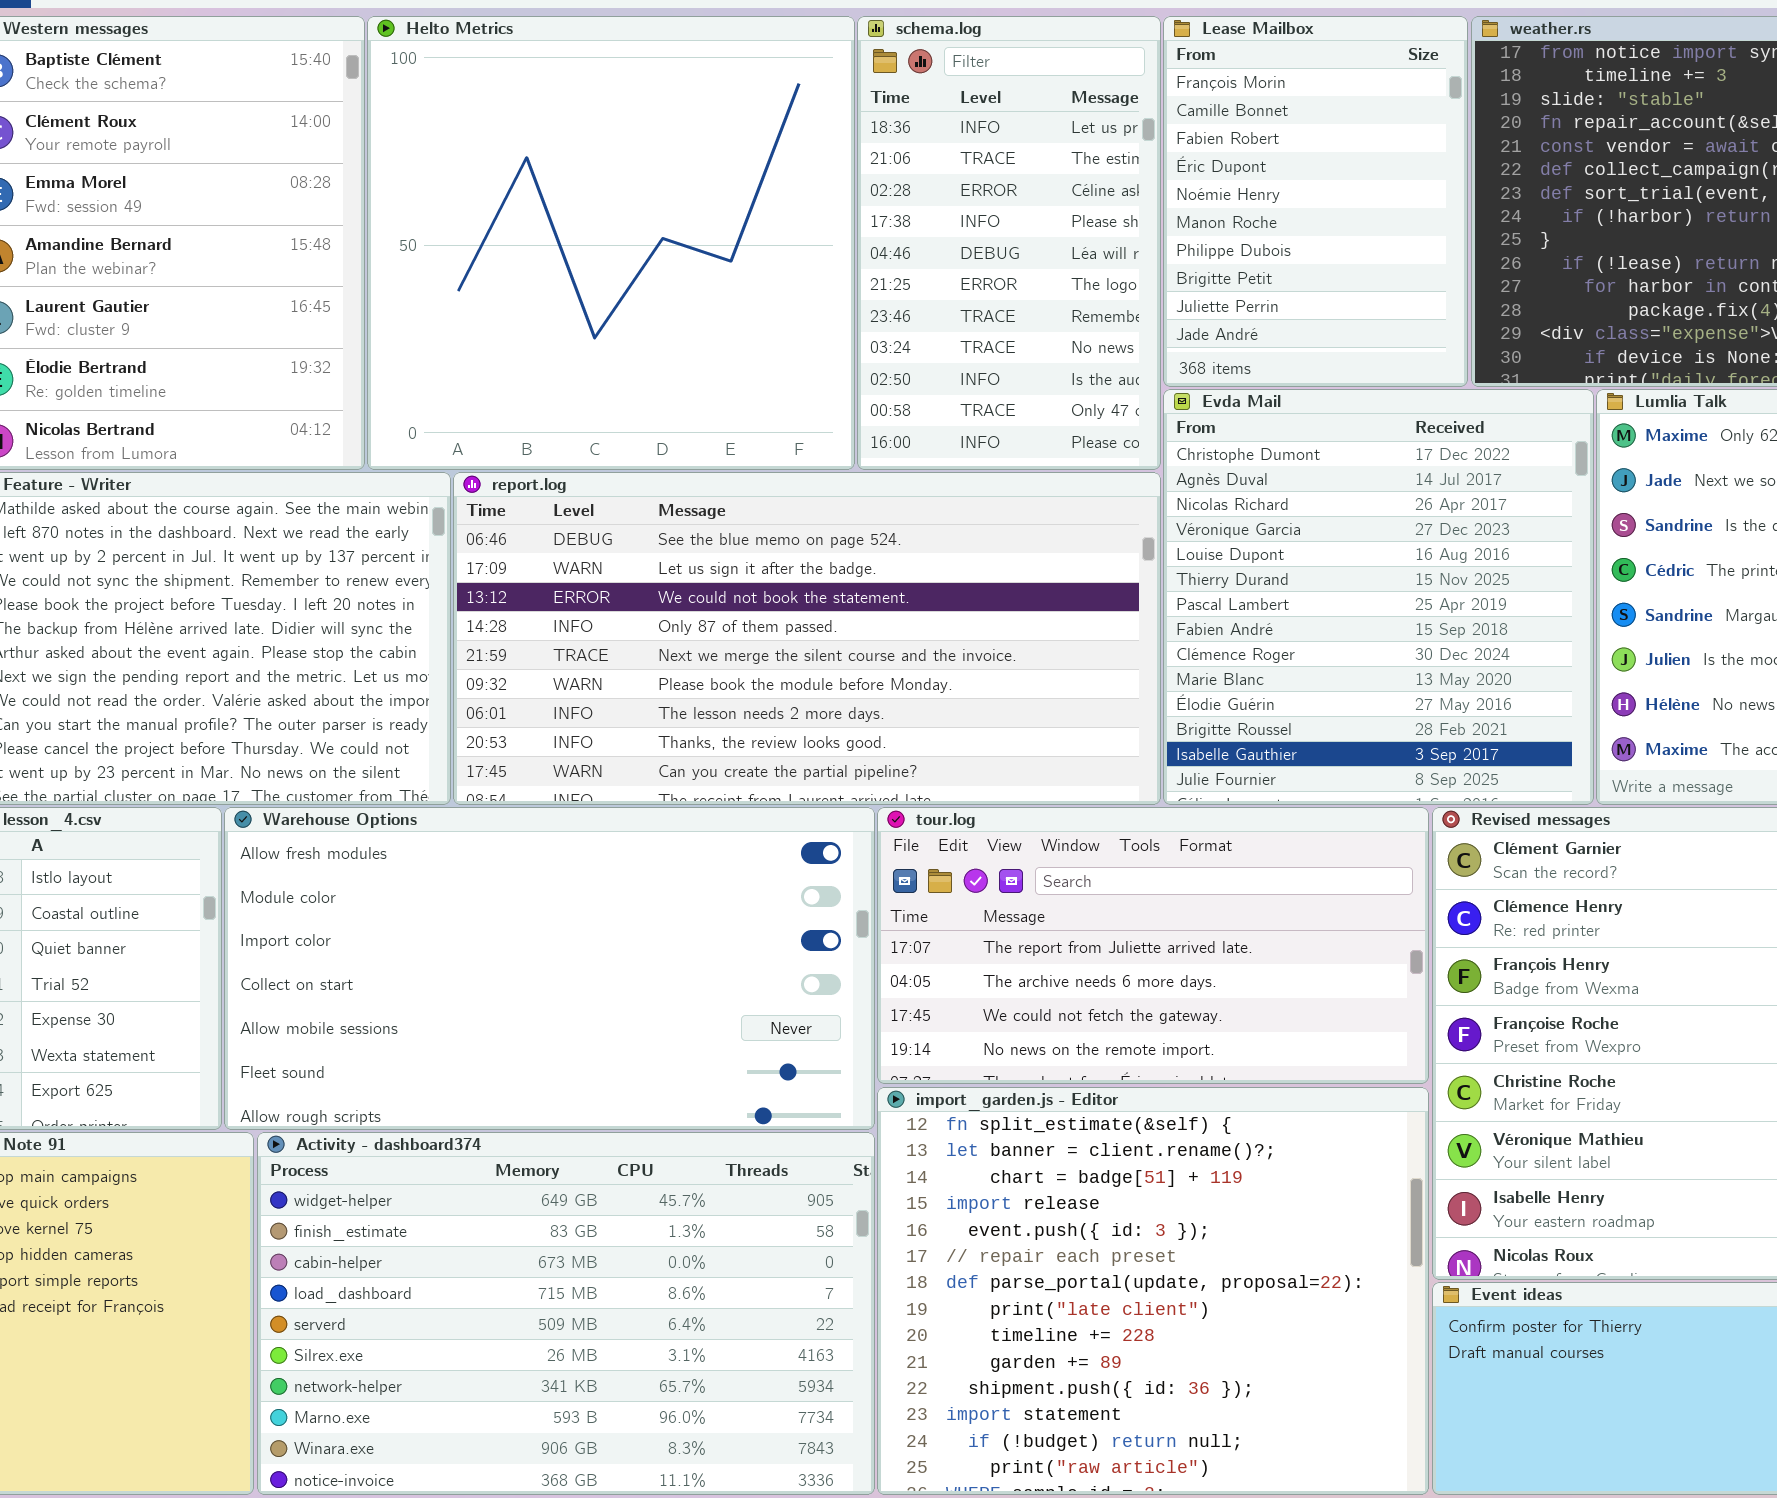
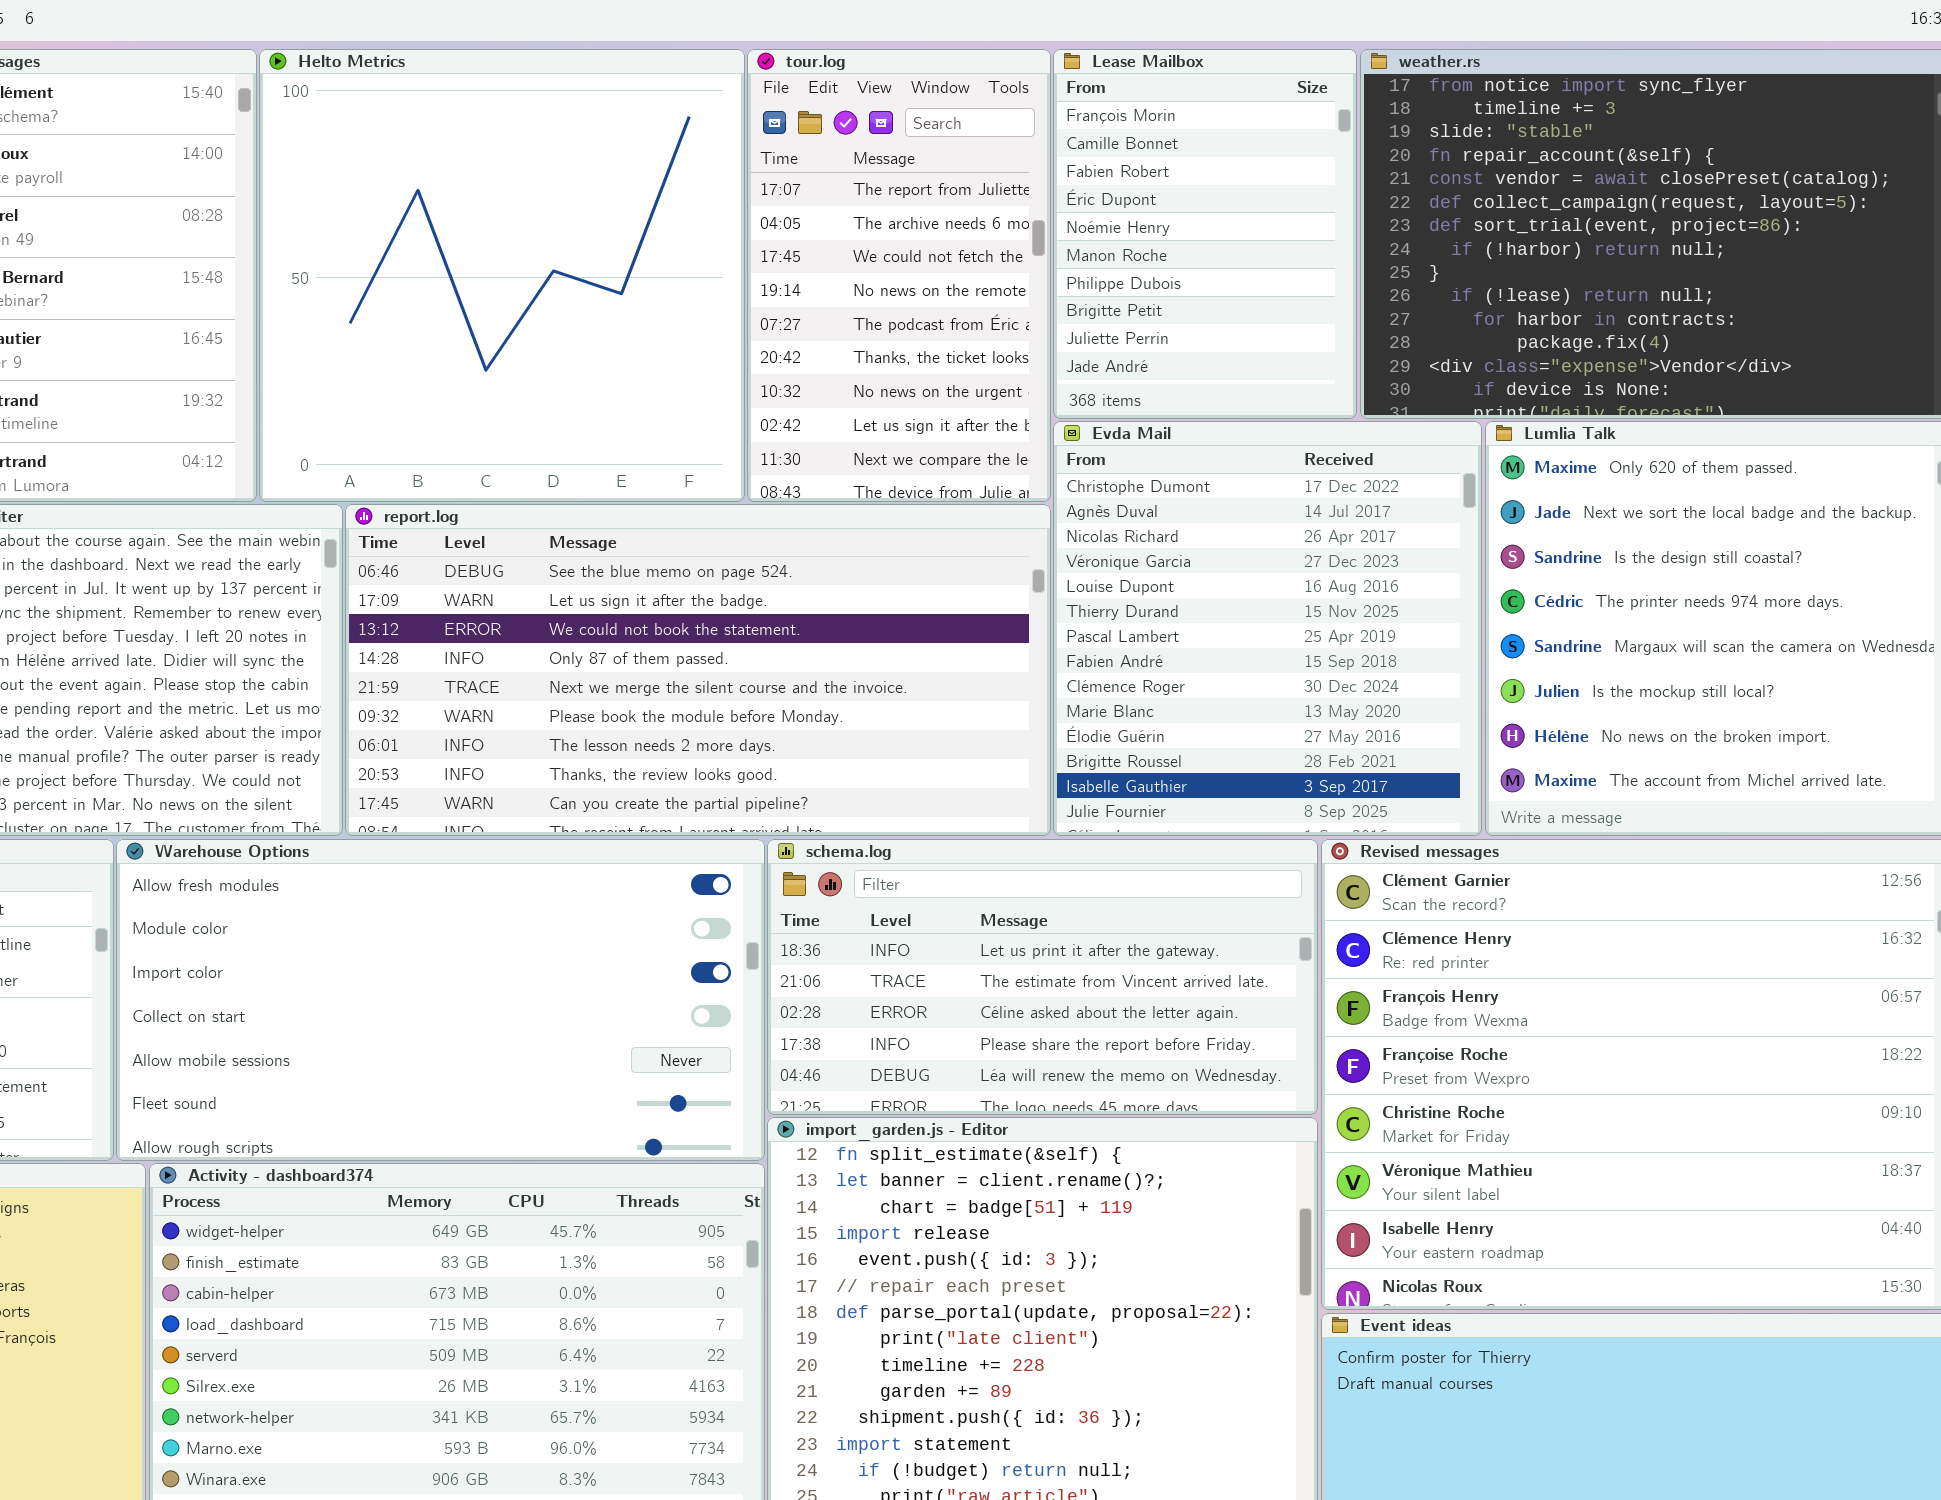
schema.log: [857,16,1161,470] -> [767,839,1318,1115], moved, resized
tour.log: [877,807,1429,1084] -> [747,49,1051,502], moved, resized

